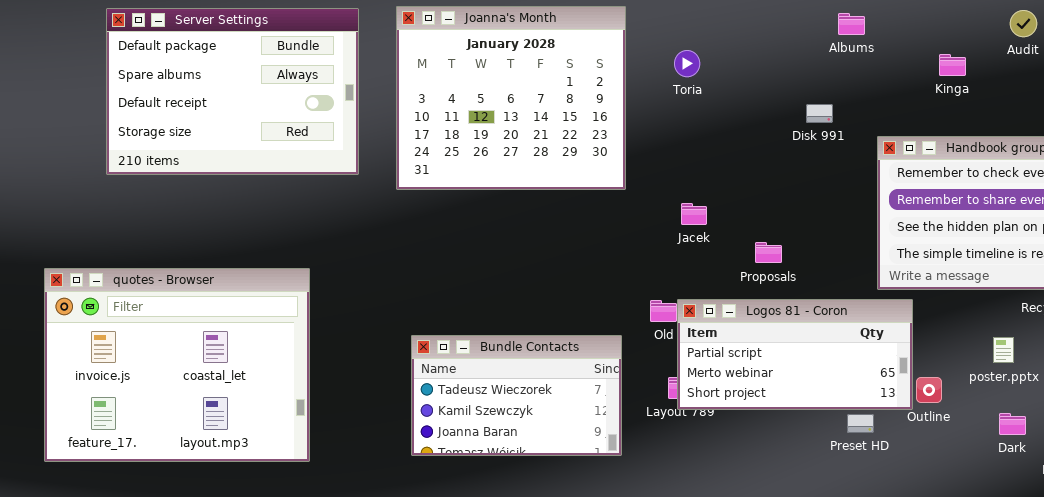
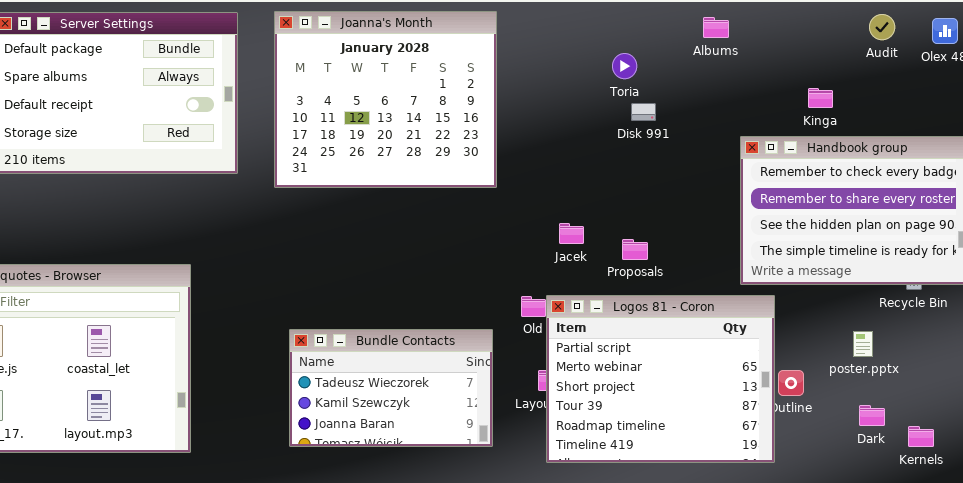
Toria: [674,50,700,77] -> [612,53,637,79], moved
Kinga: [939,54,966,76] -> [808,88,833,108], moved
Disk 991: [806,104,833,123] -> [631,103,656,121], moved
Jacek: [681,203,707,225] -> [559,223,584,244], moved
Logos 81 - Coron: [677,299,913,410] -> [546,295,775,463], resized

